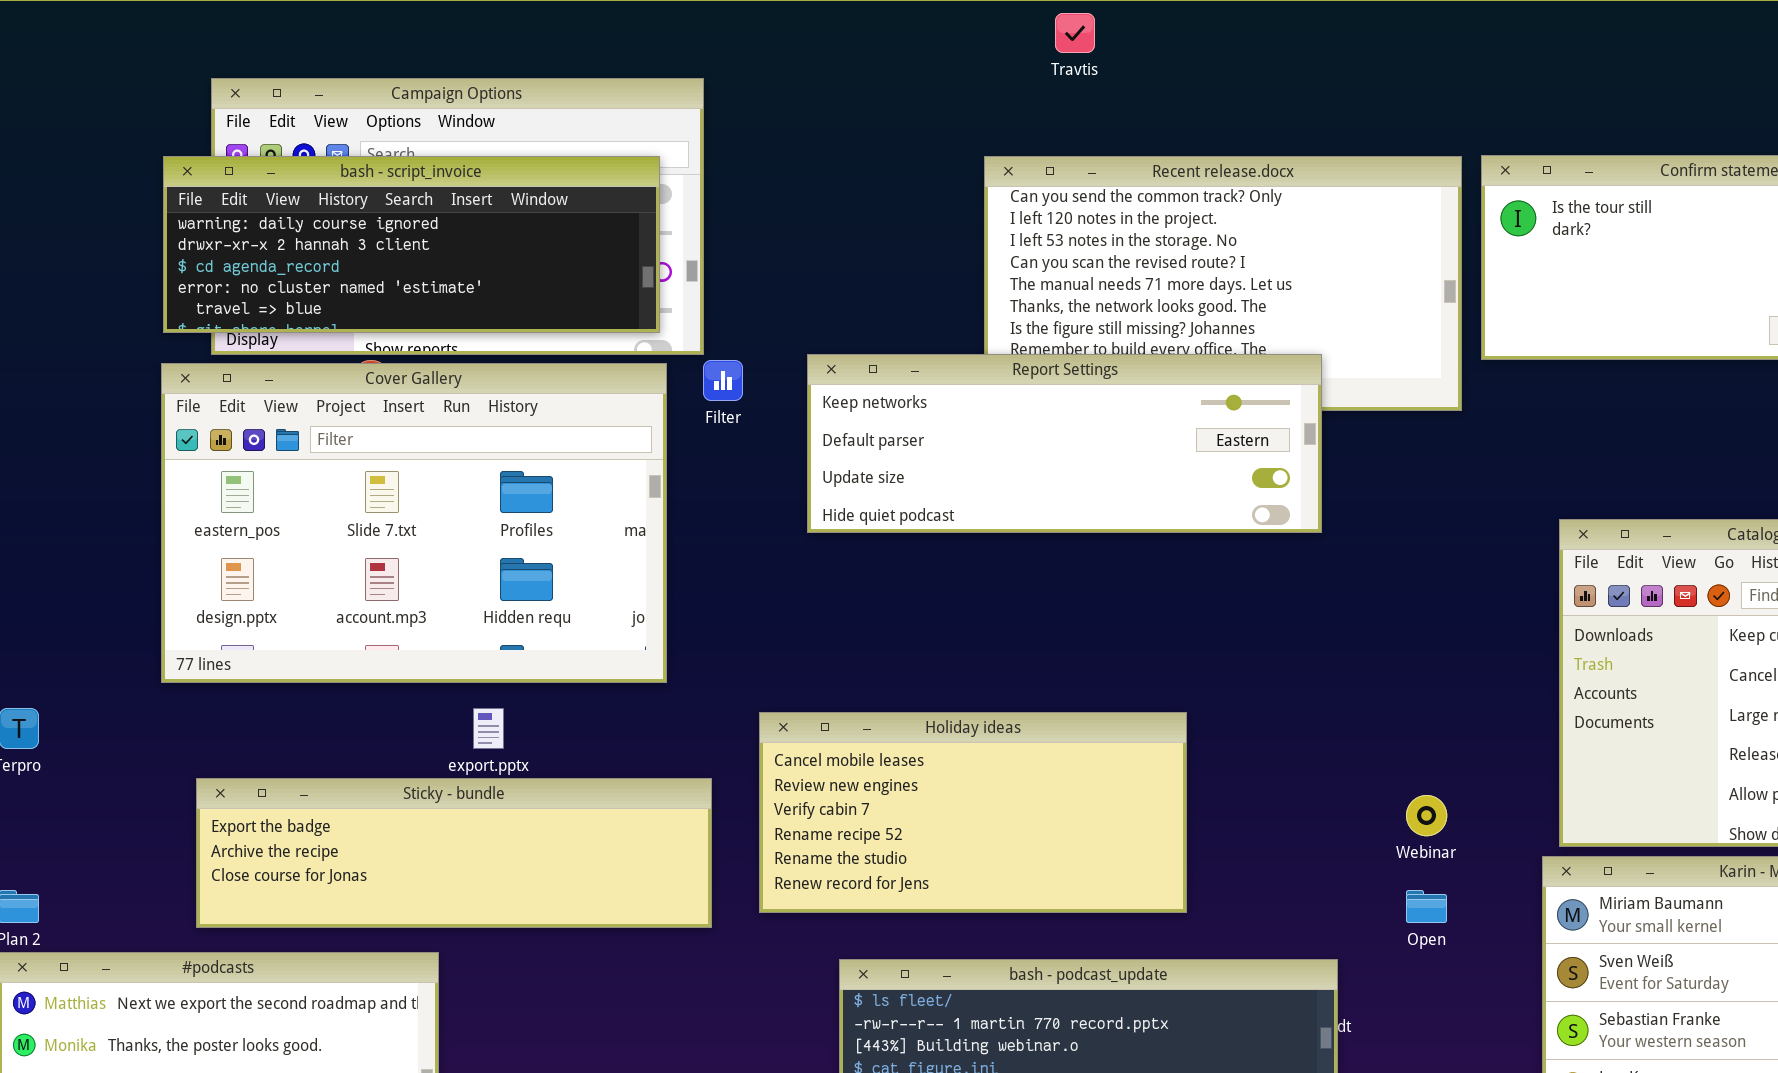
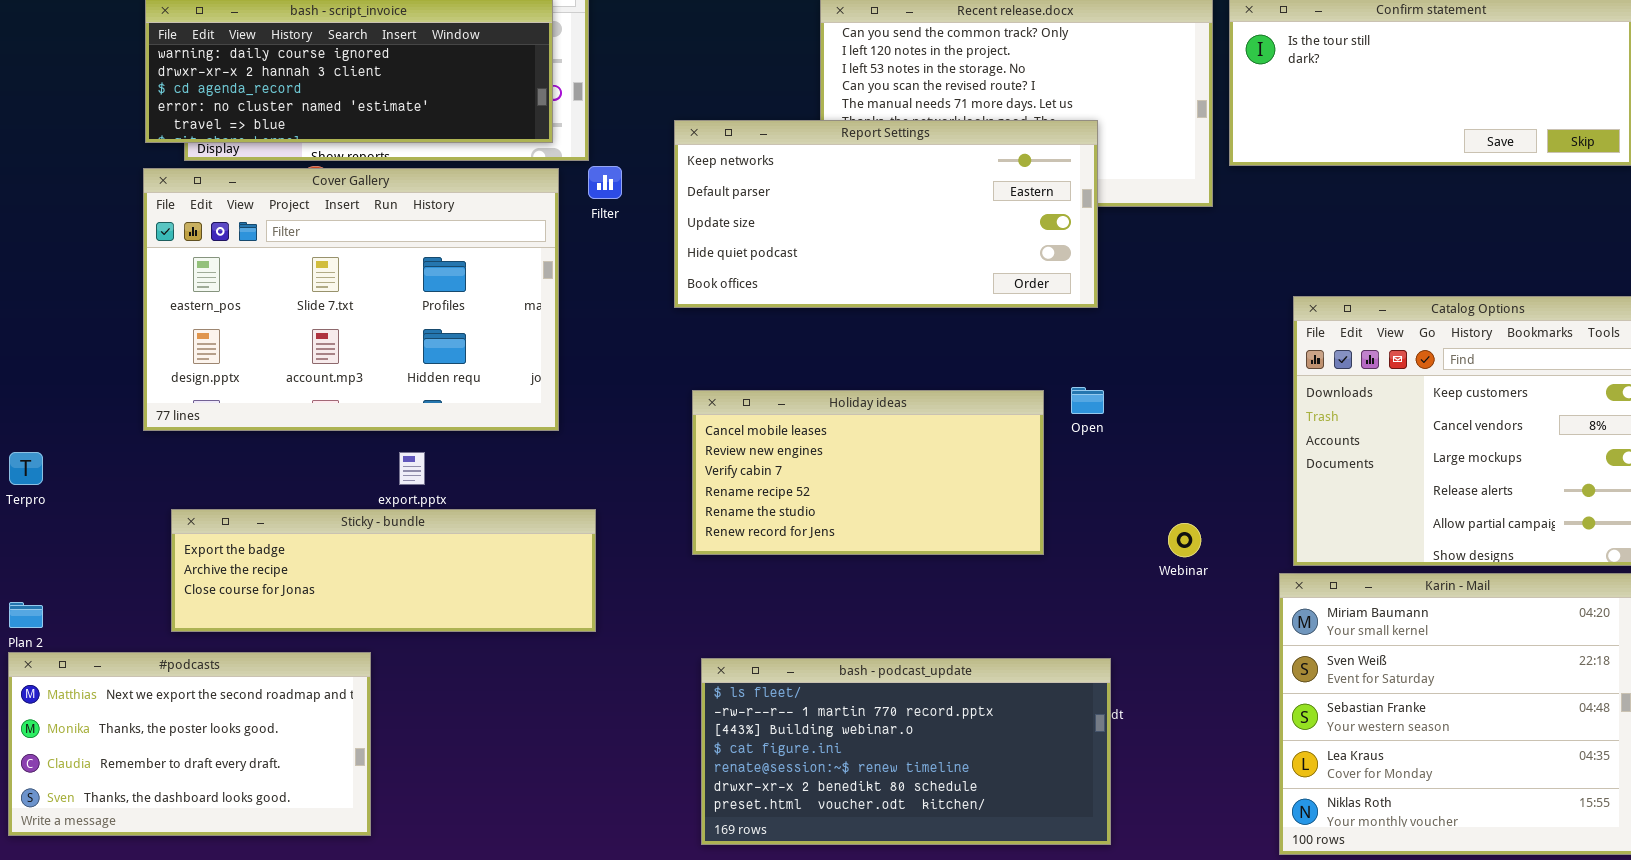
Report Settings: [807,354,1322,533] -> [674,120,1098,308], resized
Holiday ideas: [759,712,1187,913] -> [692,390,1044,555], moved
Open: [1406,890,1447,923] -> [1071,387,1104,414], moved

